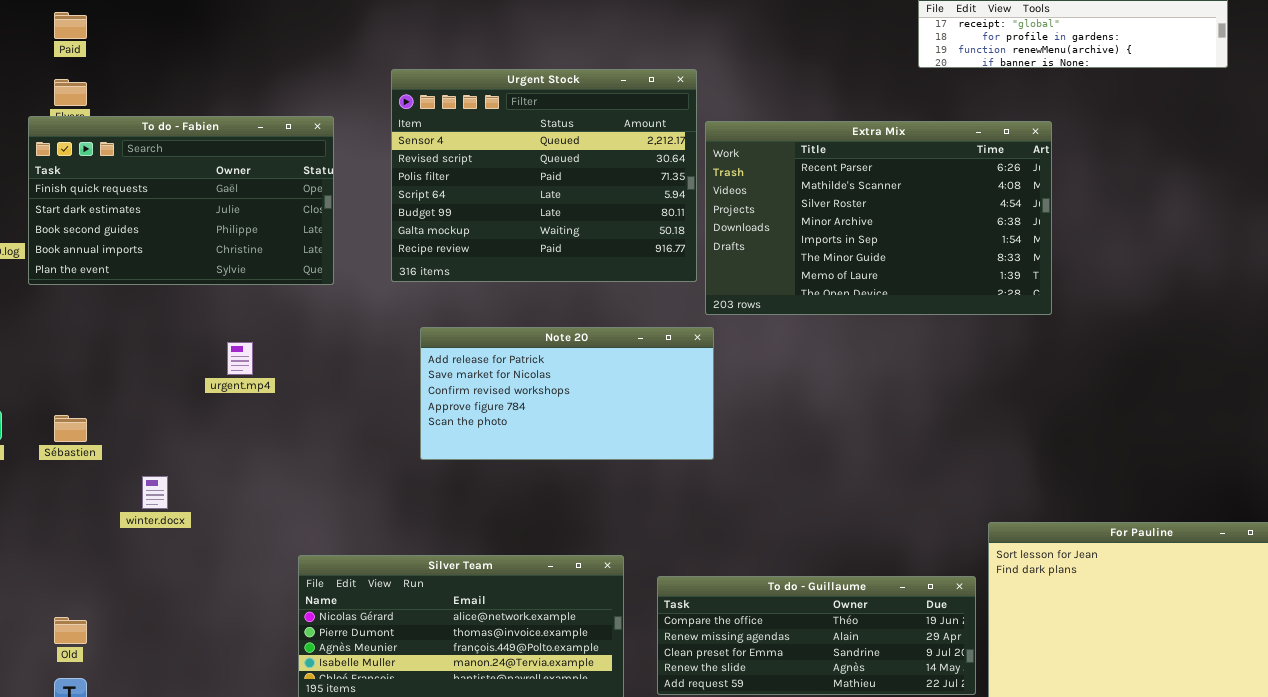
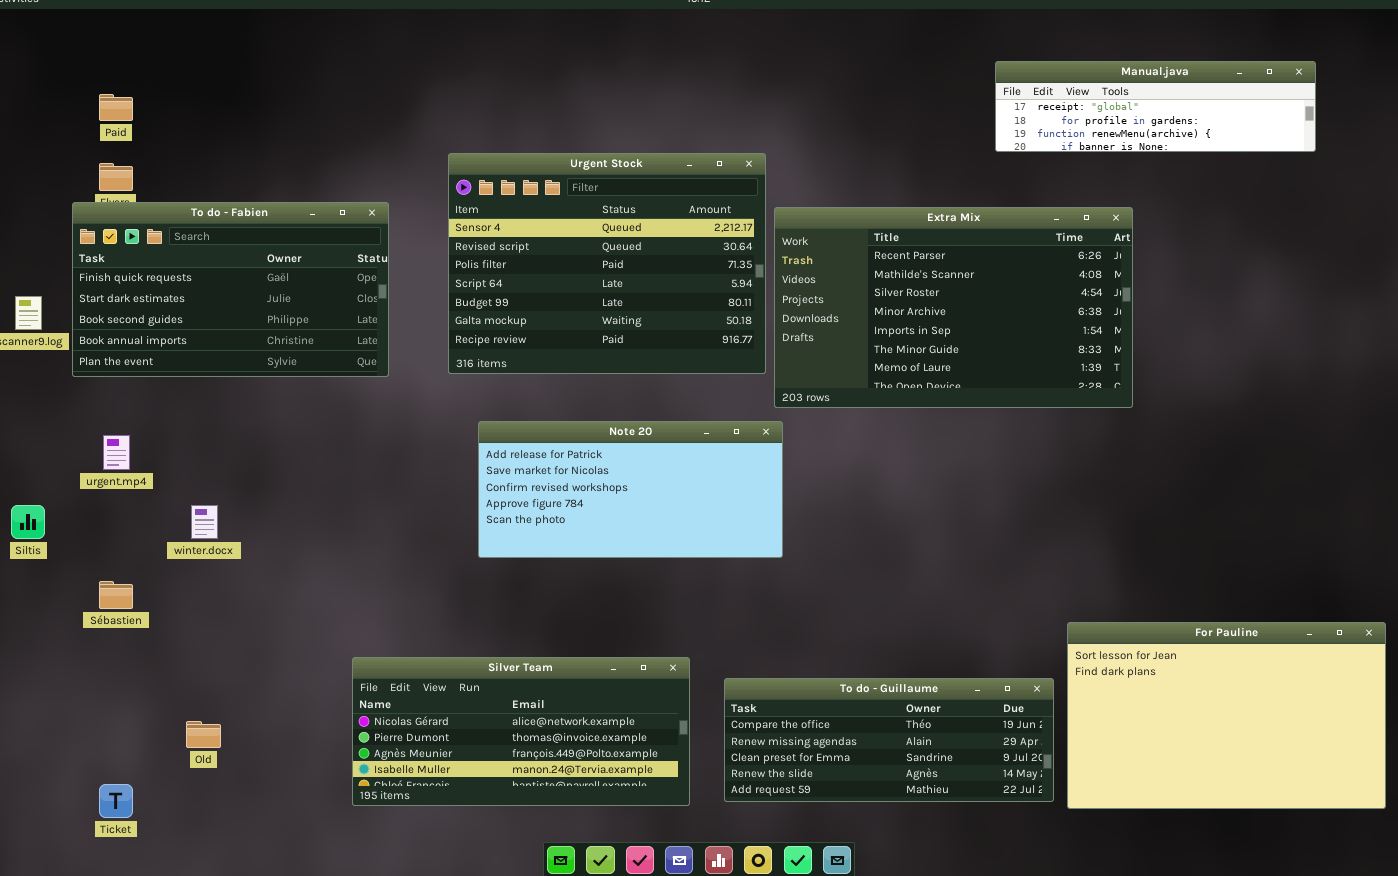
urgent.mp4: [227,342,253,375] -> [103,435,130,470], moved
Sébastien: [54,415,87,442] -> [99,581,133,609], moved
winter.docx: [142,476,168,509] -> [191,505,218,539], moved
Old: [54,617,87,644] -> [186,721,221,748], moved

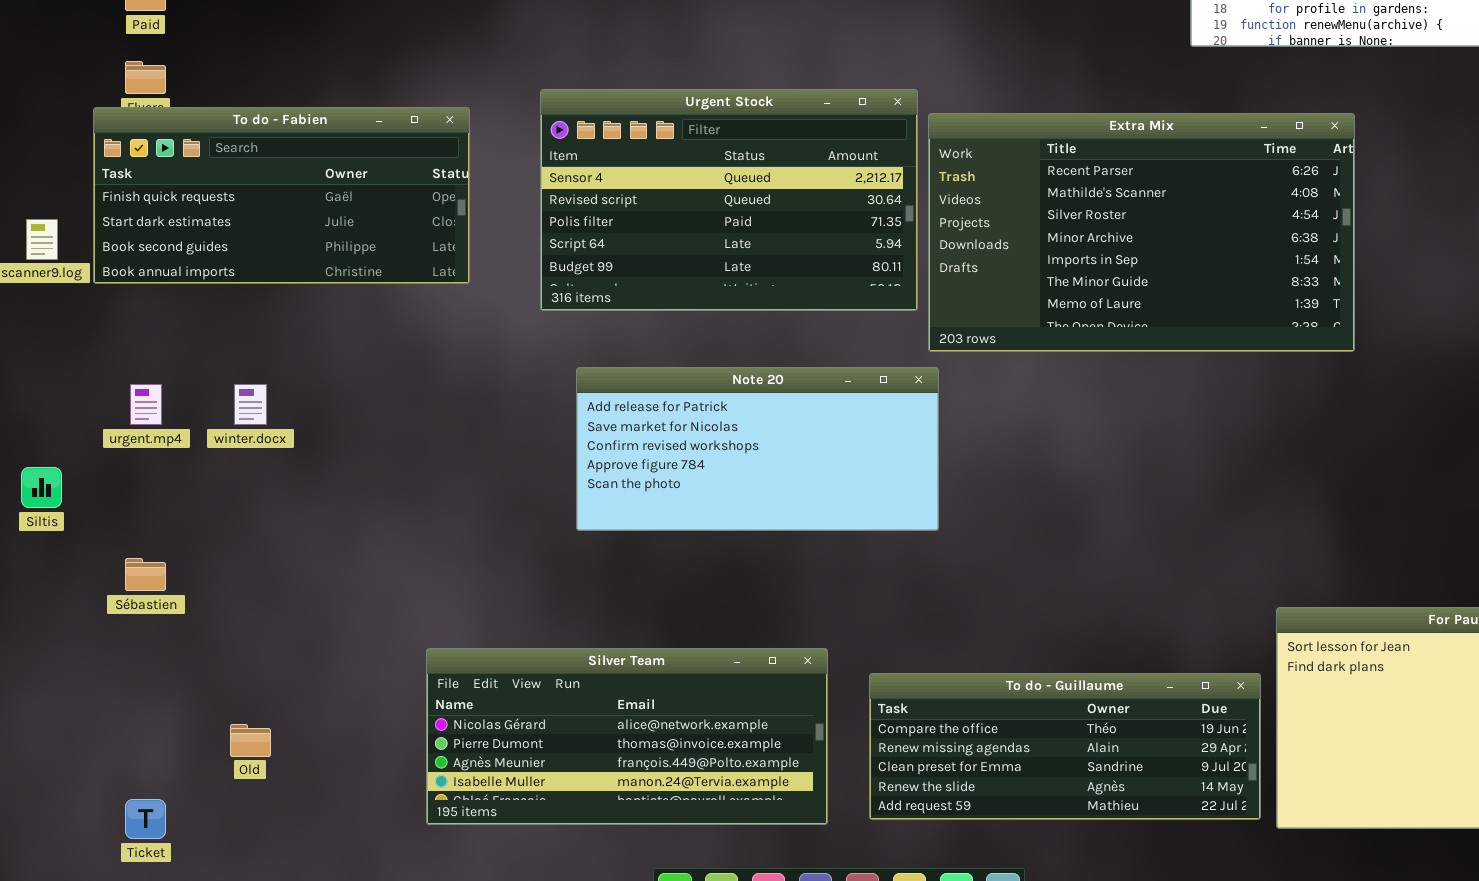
Urgent Stock: [448,153,766,374] -> [540,89,918,311], resized
To do - Fabien: [72,202,389,377] -> [93,107,470,284], resized
winter.docx: [191,505,218,539] -> [234,384,267,425], moved

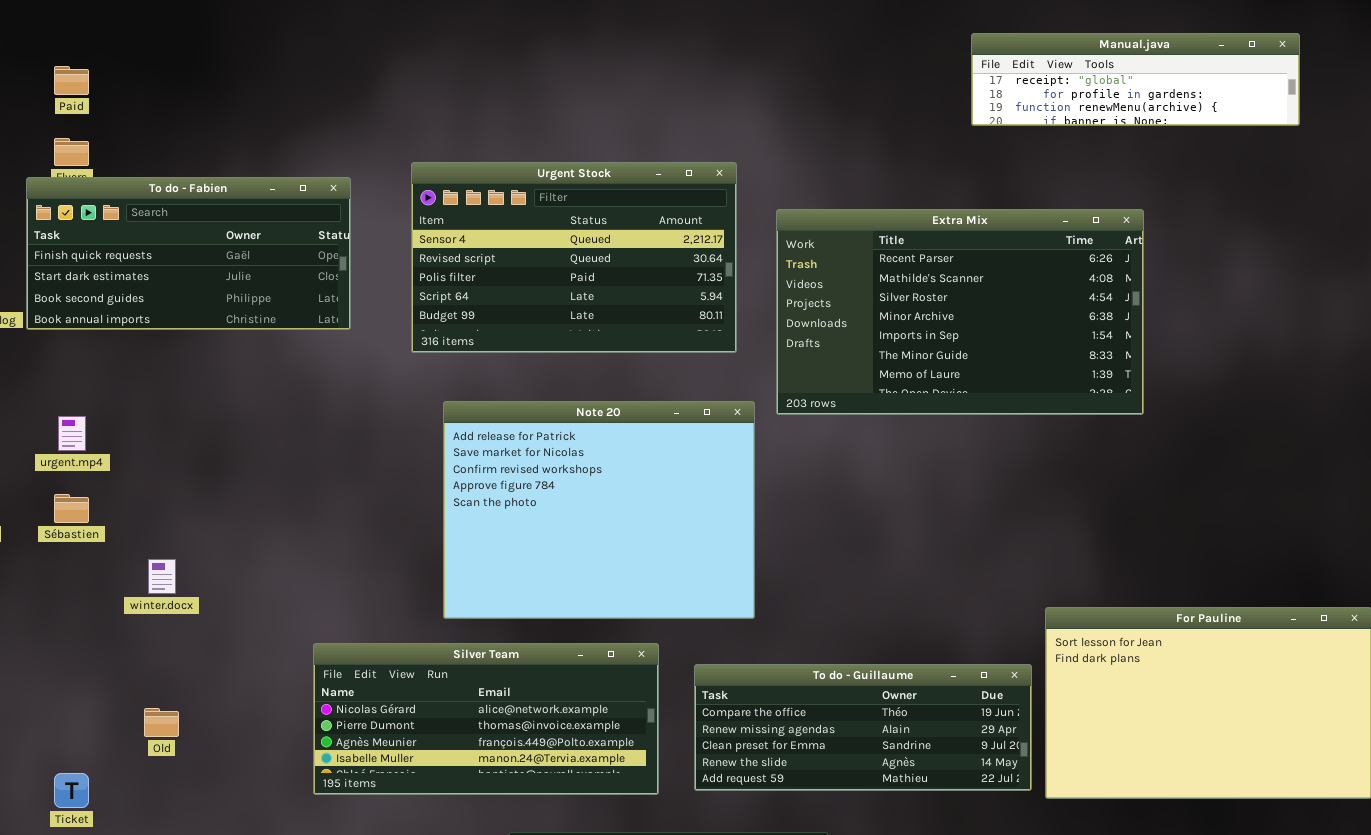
Extra Mix: [928,113,1355,352] -> [776,209,1144,415], moved
Note 20: [576,367,939,531] -> [443,401,755,619], resized
winter.docx: [234,384,267,425] -> [148,559,176,594], moved
Sébastien: [125,558,166,591] -> [54,494,89,523], moved

